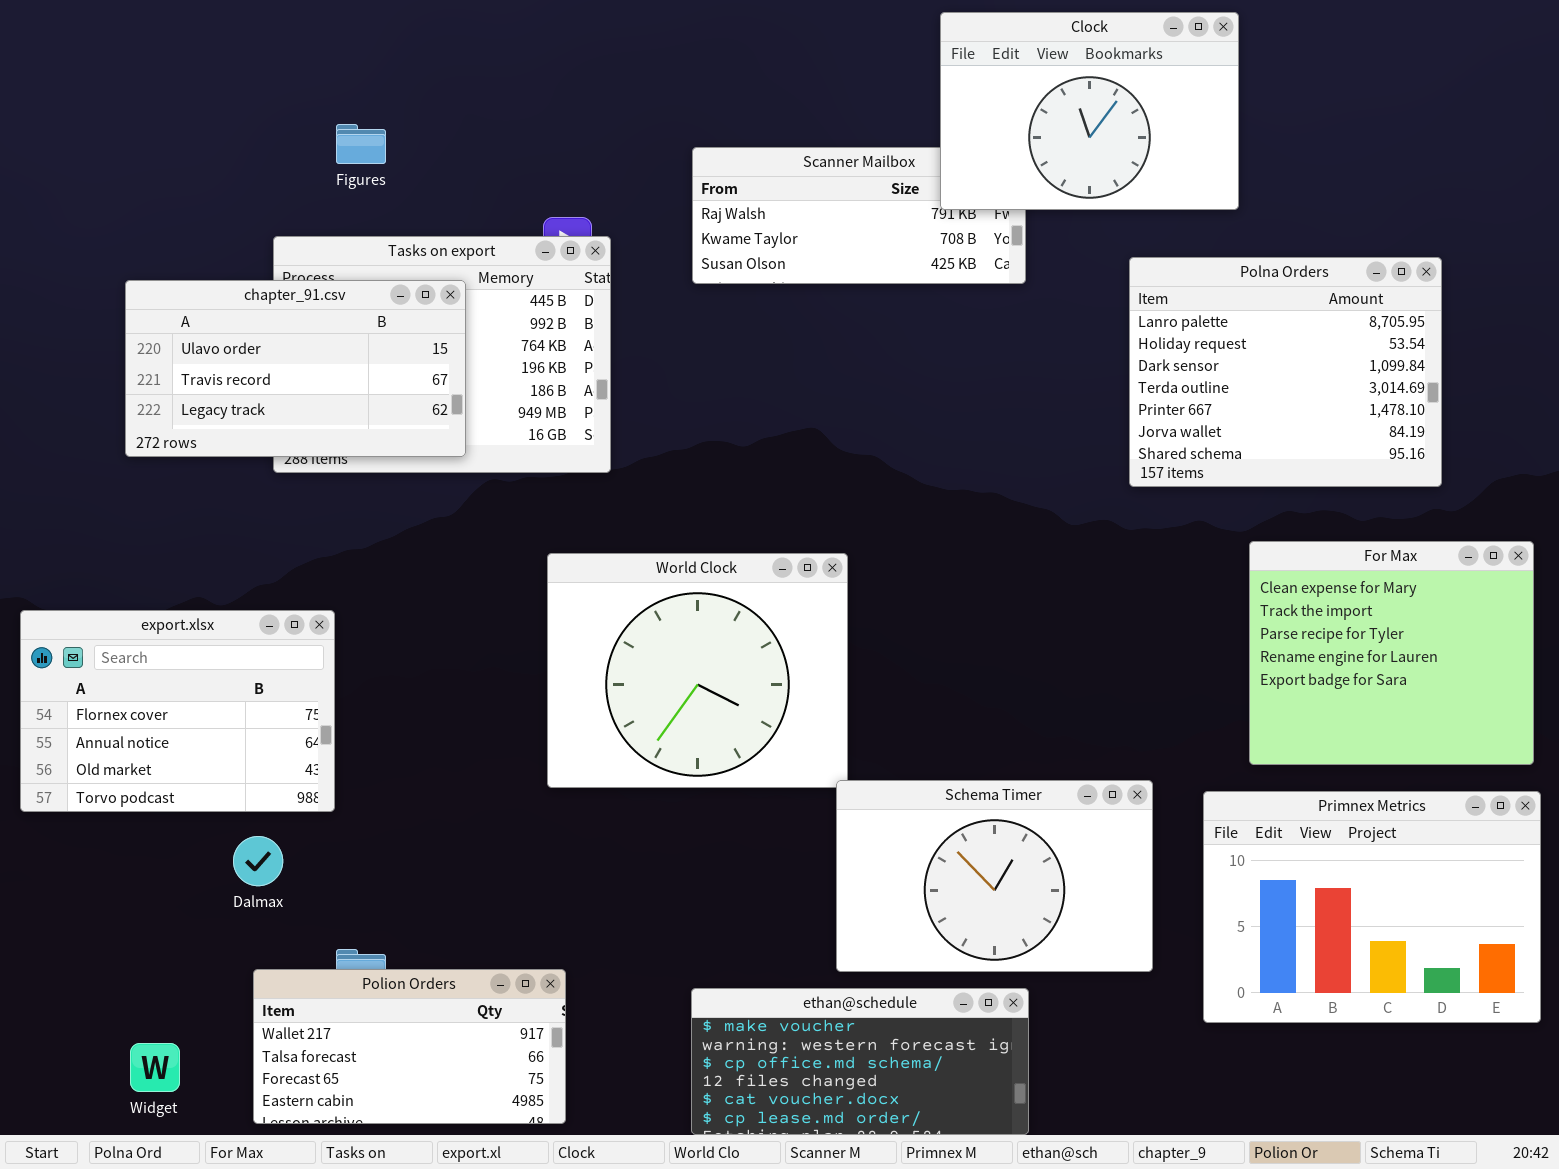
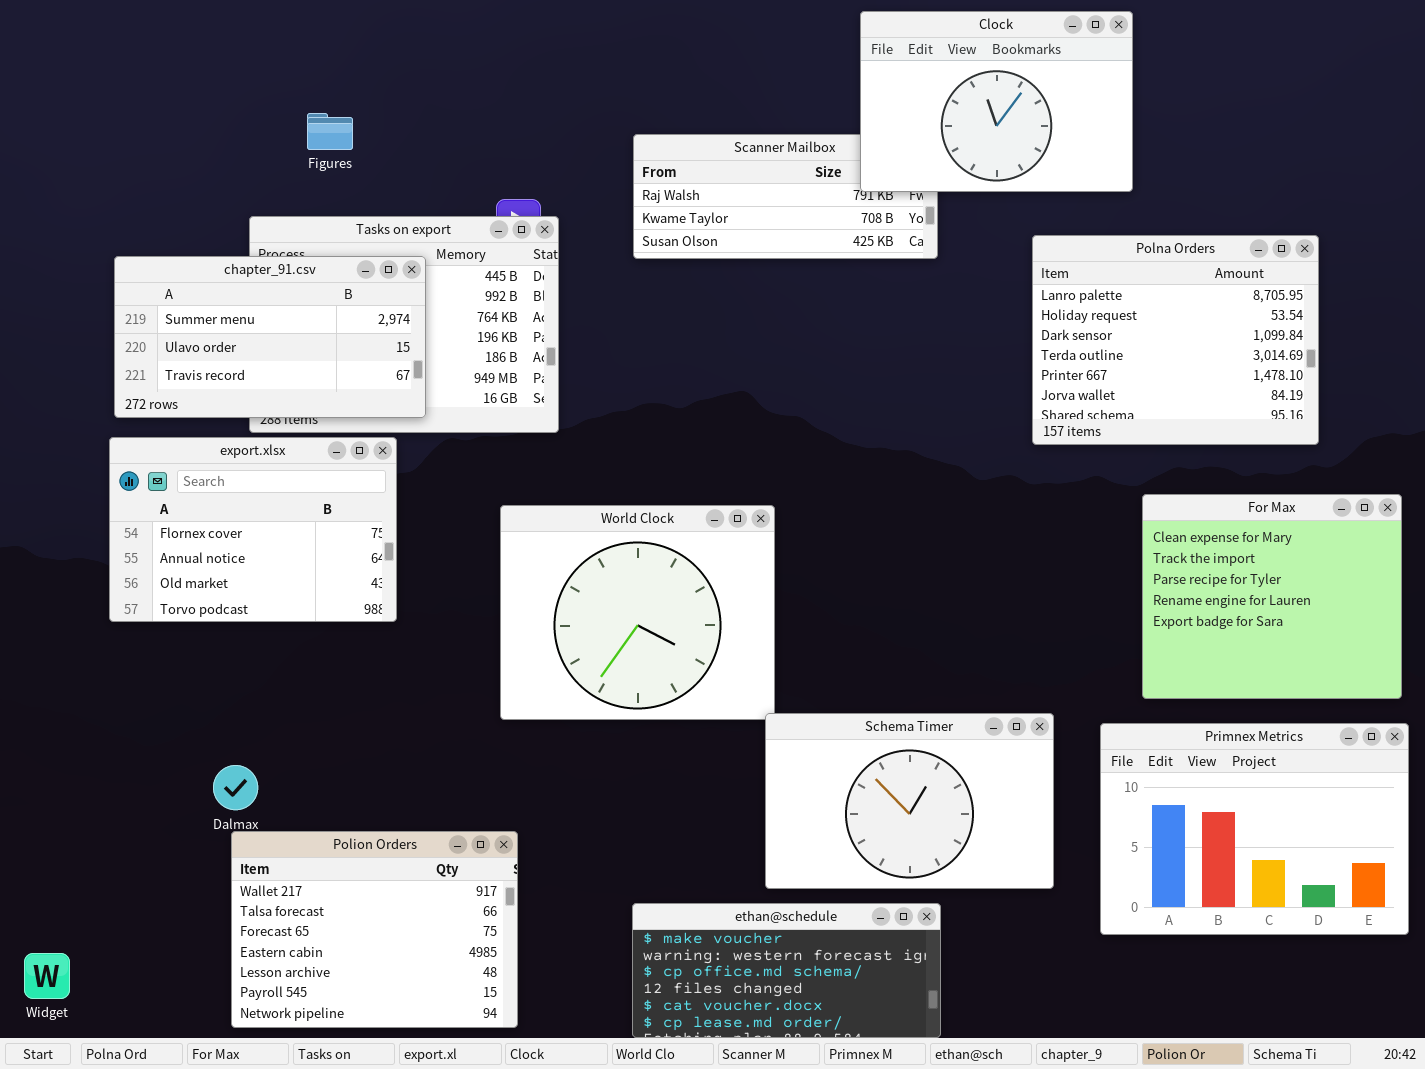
chapter_91.csv: [125,280,466,457] -> [114,256,426,418], scrolled up 1 row
export.xlsx: [20,610,335,812] -> [109,437,397,622], moved
Polion Orders: [253,969,566,1124] -> [231,831,518,1028], resized
Widget: [130,1043,180,1092] -> [24,953,70,999], moved

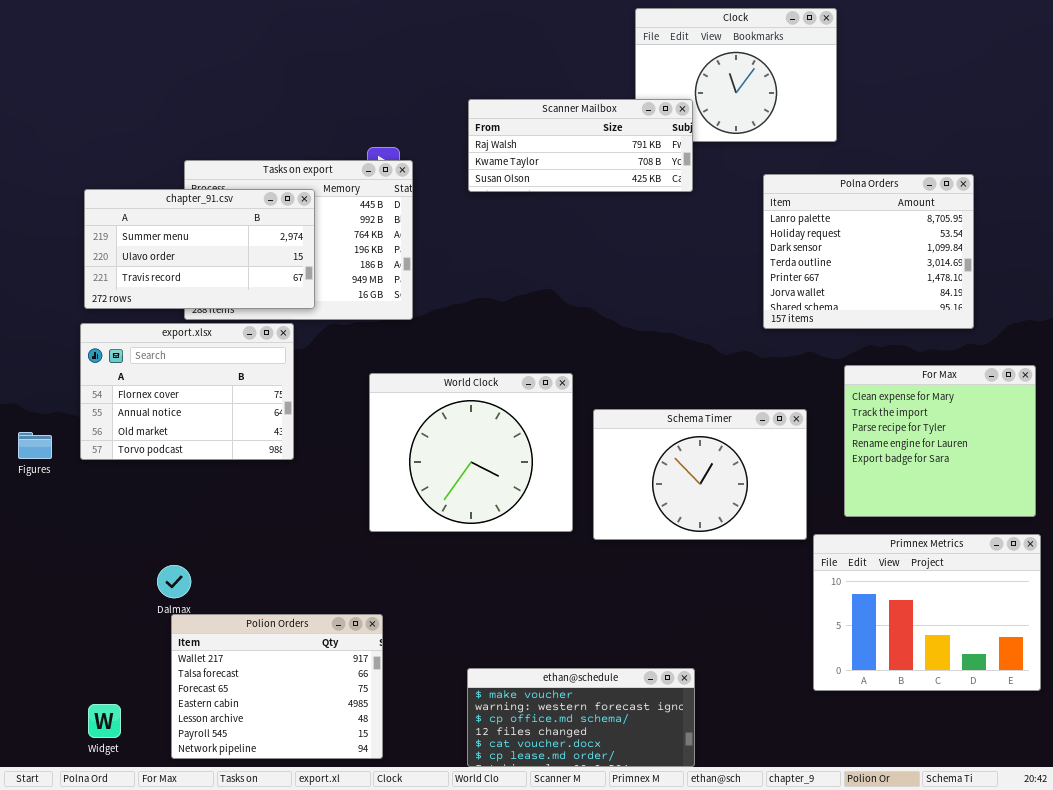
Figures: [307,113,353,150] -> [18,432,52,459], moved
Scanner Mailbox: [633,134,938,259] -> [468,99,693,192], raised
Schema Timer: [765,713,1054,889] -> [593,409,807,540], moved
Widget: [24,953,70,999] -> [88,704,121,738], moved

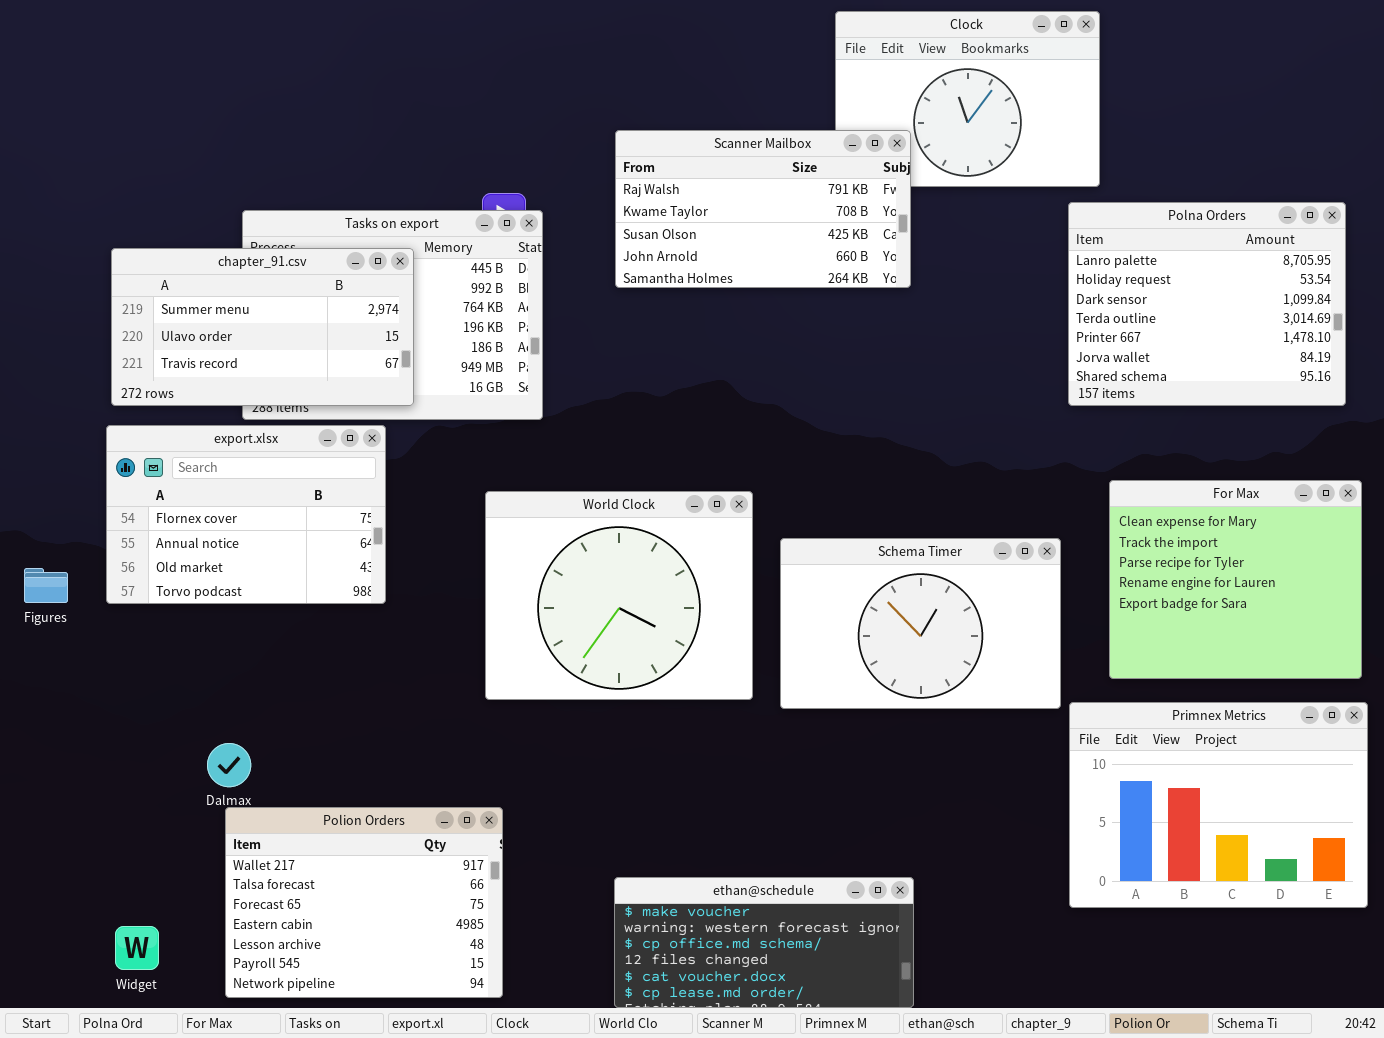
Scanner Mailbox: [468,99,693,192] -> [615,130,911,288], resized
Polna Orders: [763,174,974,329] -> [1068,202,1346,406], moved

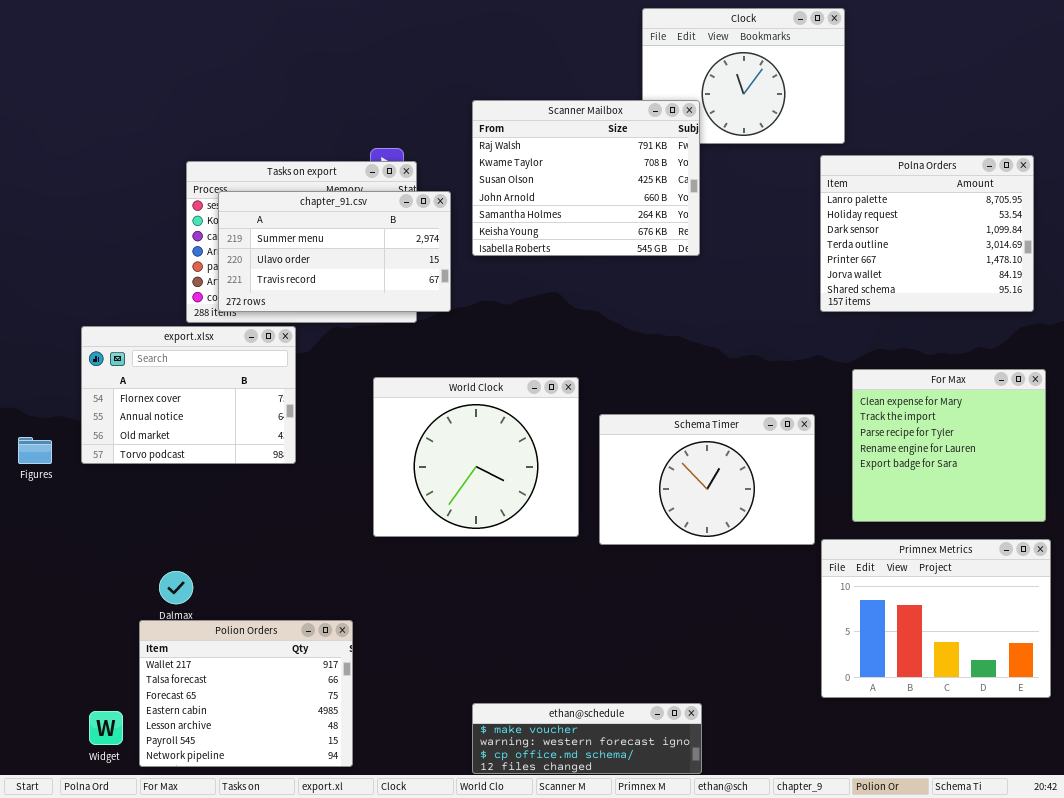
Scanner Mailbox: [615,130,911,288] -> [472,100,700,256], resized
chapter_91.csv: [111,248,414,406] -> [218,191,451,312], moved
Polion Orders: [225,807,503,998] -> [139,620,353,767], moved
ethan@schedule: [614,877,914,1008] -> [472,703,702,774], resized

